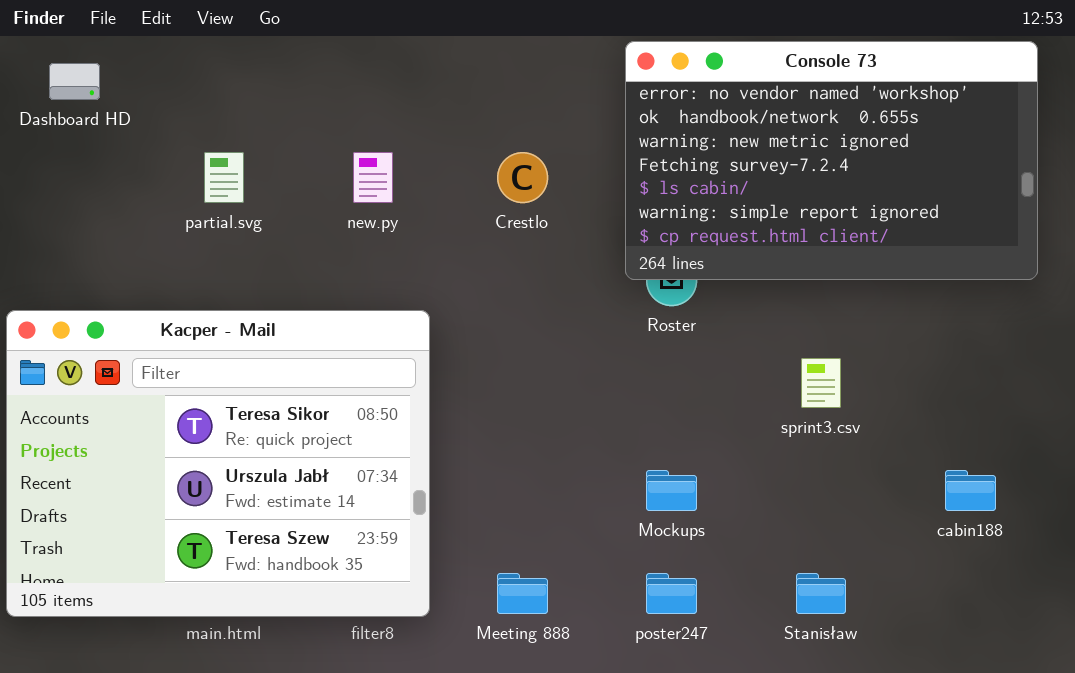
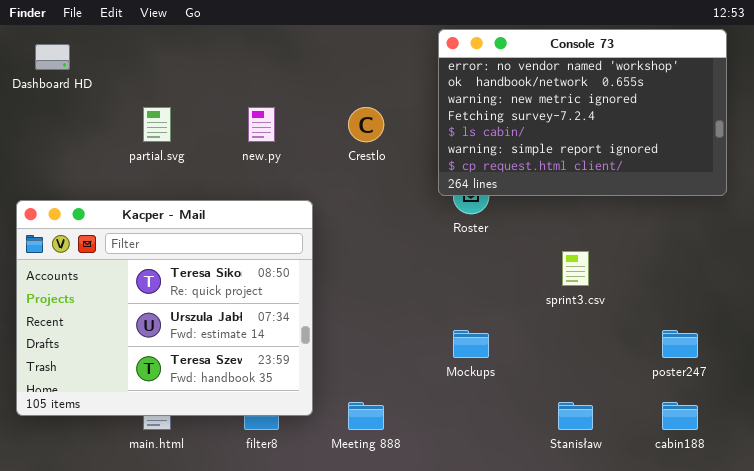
Kacper - Mail: [6,310,430,617] -> [16,200,313,416], moved
cabin188: [945,470,996,511] -> [662,402,698,430], moved
poster247: [646,573,697,614] -> [662,330,698,358], moved

